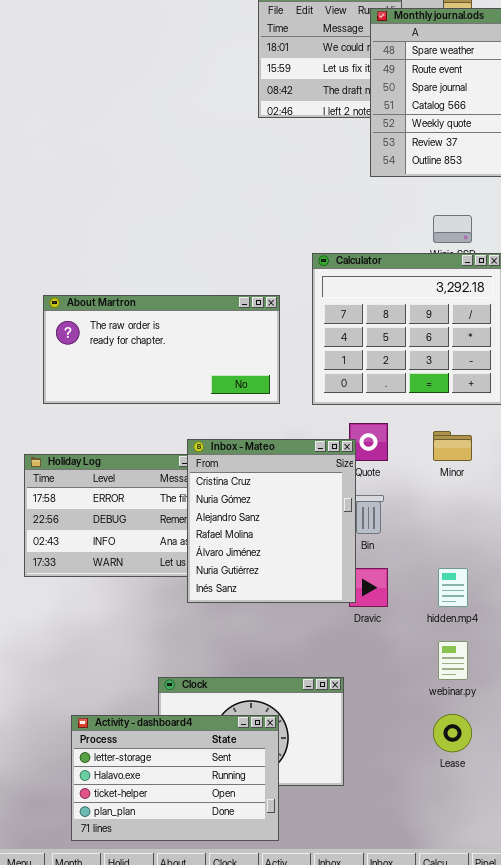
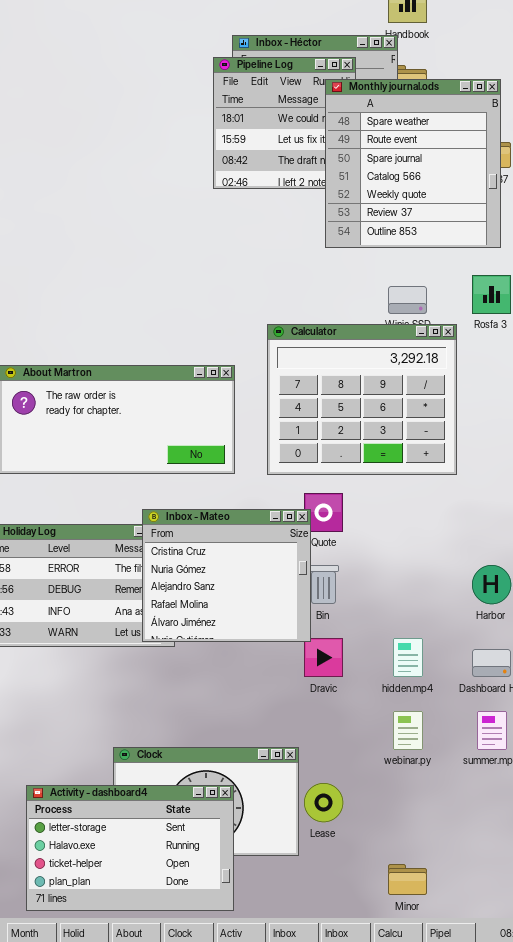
Minor: [433,431,472,461] -> [388,864,427,895], moved
Inbox - Mateo: [187,439,356,603] -> [142,509,311,642], resized
Lease: [433,714,472,752] -> [304,783,343,822], moved

